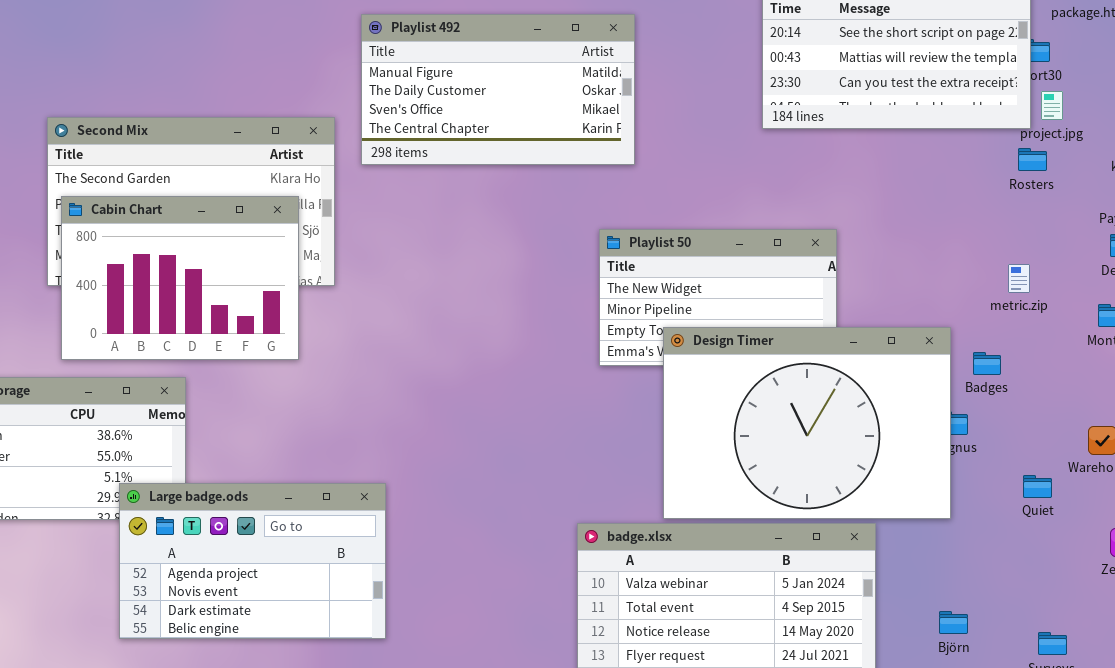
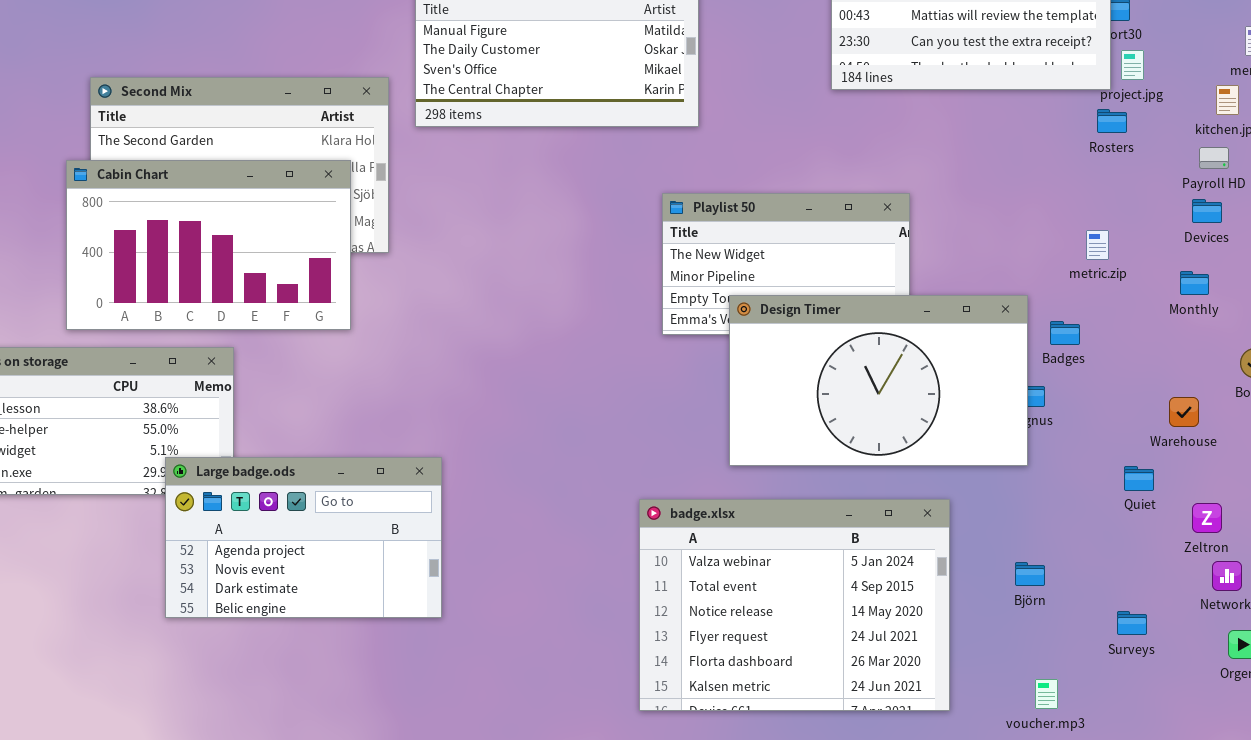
Cabin Chart: [61,196,299,360] -> [66,160,351,330], resized
Design Timer: [663,327,951,519] -> [729,295,1028,466], resized
Quiet: [1023,475,1052,498] -> [1124,466,1154,491], moved
Björn: [939,611,968,634] -> [1015,562,1045,586], moved

